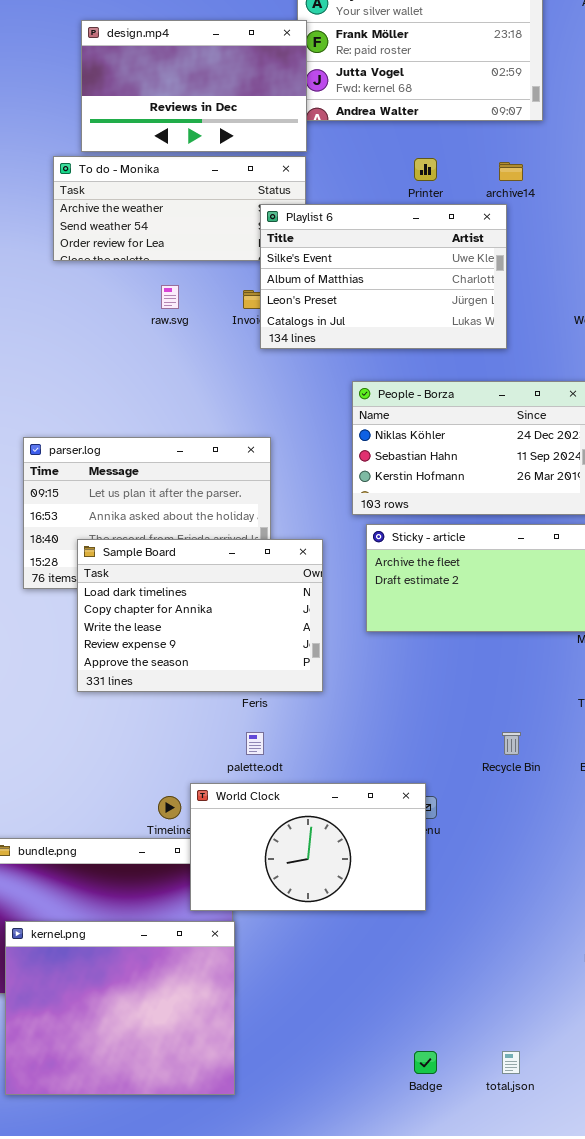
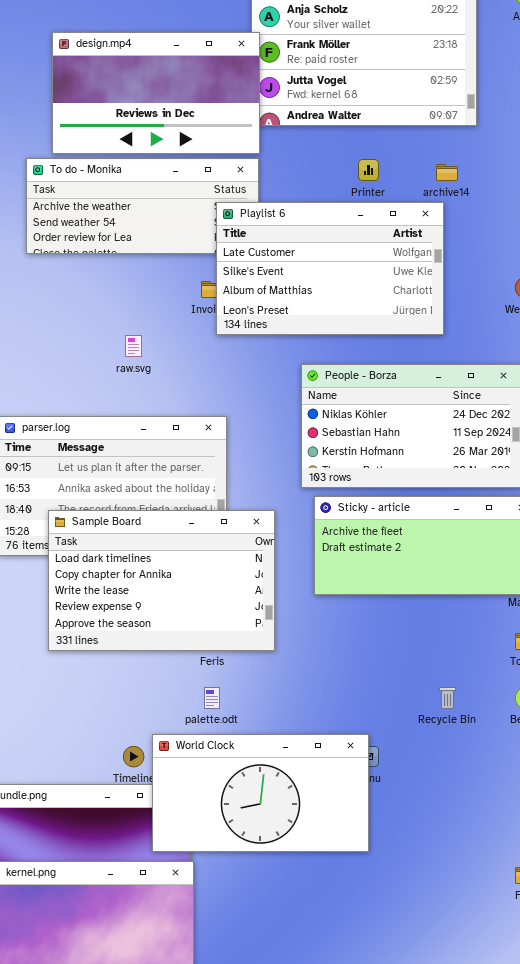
Playlist 6: [260,204,507,349] -> [216,202,444,335], scrolled up 1 row
raw.svg: [161,285,179,309] -> [125,335,142,357], moved

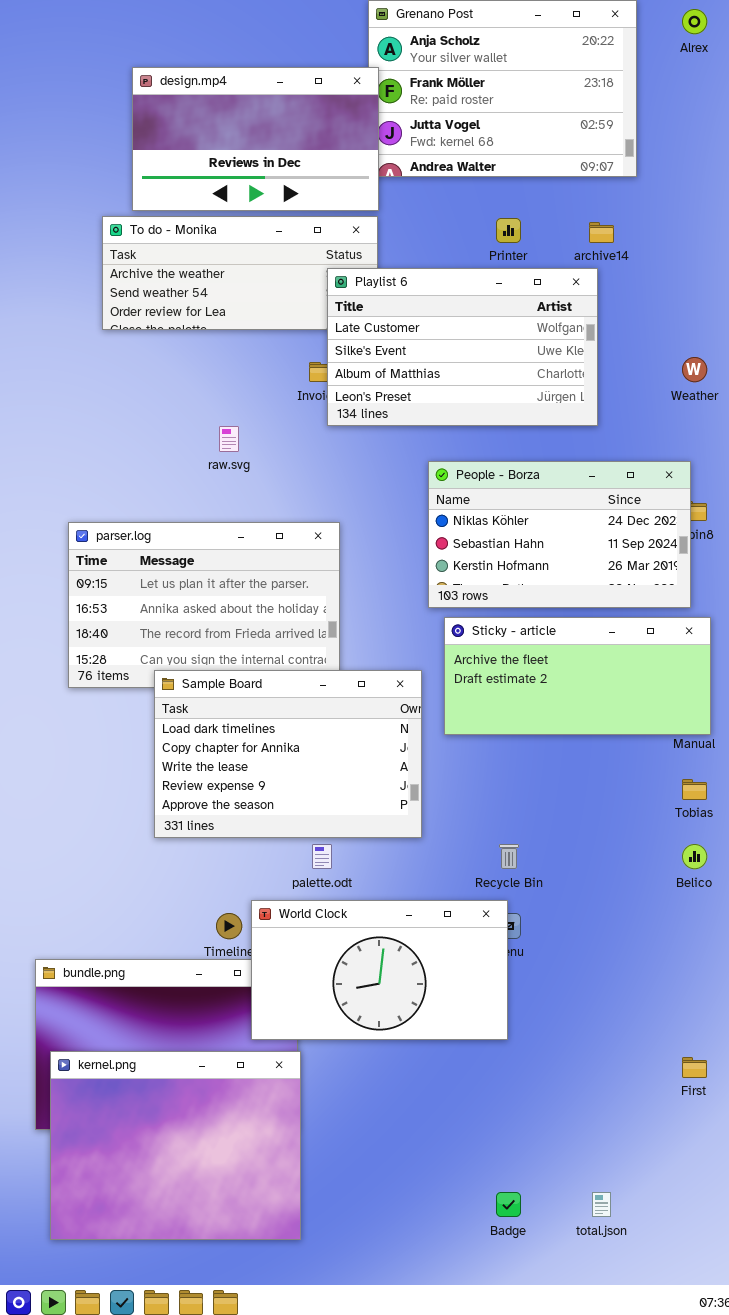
Sample Board: [48,510,275,651] -> [154,670,422,838], moved
Recycle Bin: [439,687,456,709] -> [499,844,519,869], moved

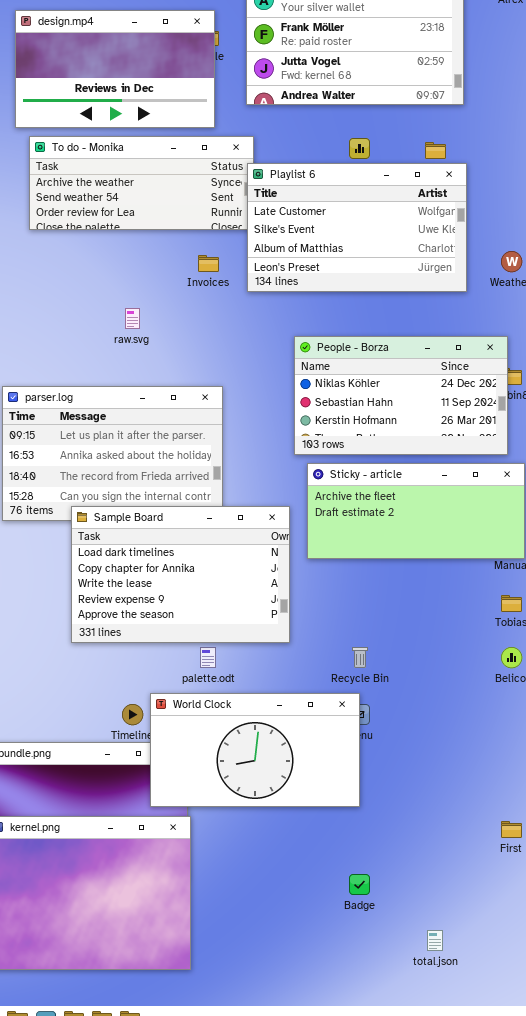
design.mp4: [132,67,379,211] -> [15,10,215,128], moved
Playlist 6: [327,268,598,426] -> [247,163,467,292], moved
Badge: [496,1192,521,1217] -> [349,874,370,895], moved

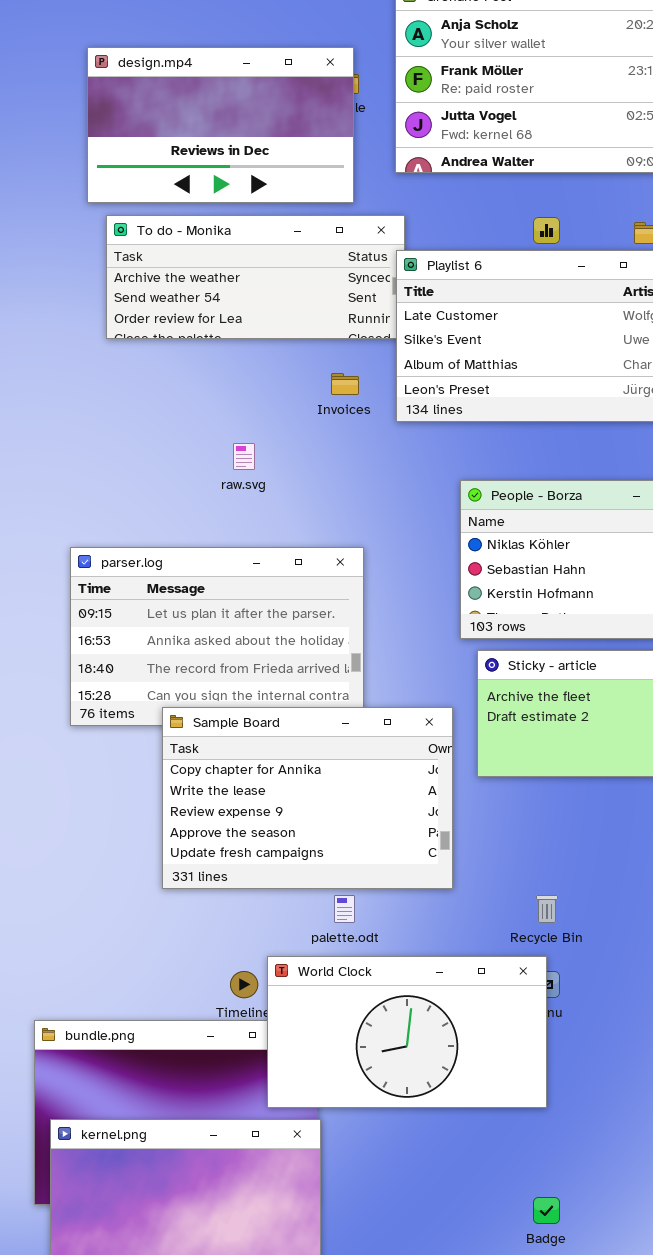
Sample Board: [71,506,290,643] -> [162,707,453,889], scrolled down 1 row

